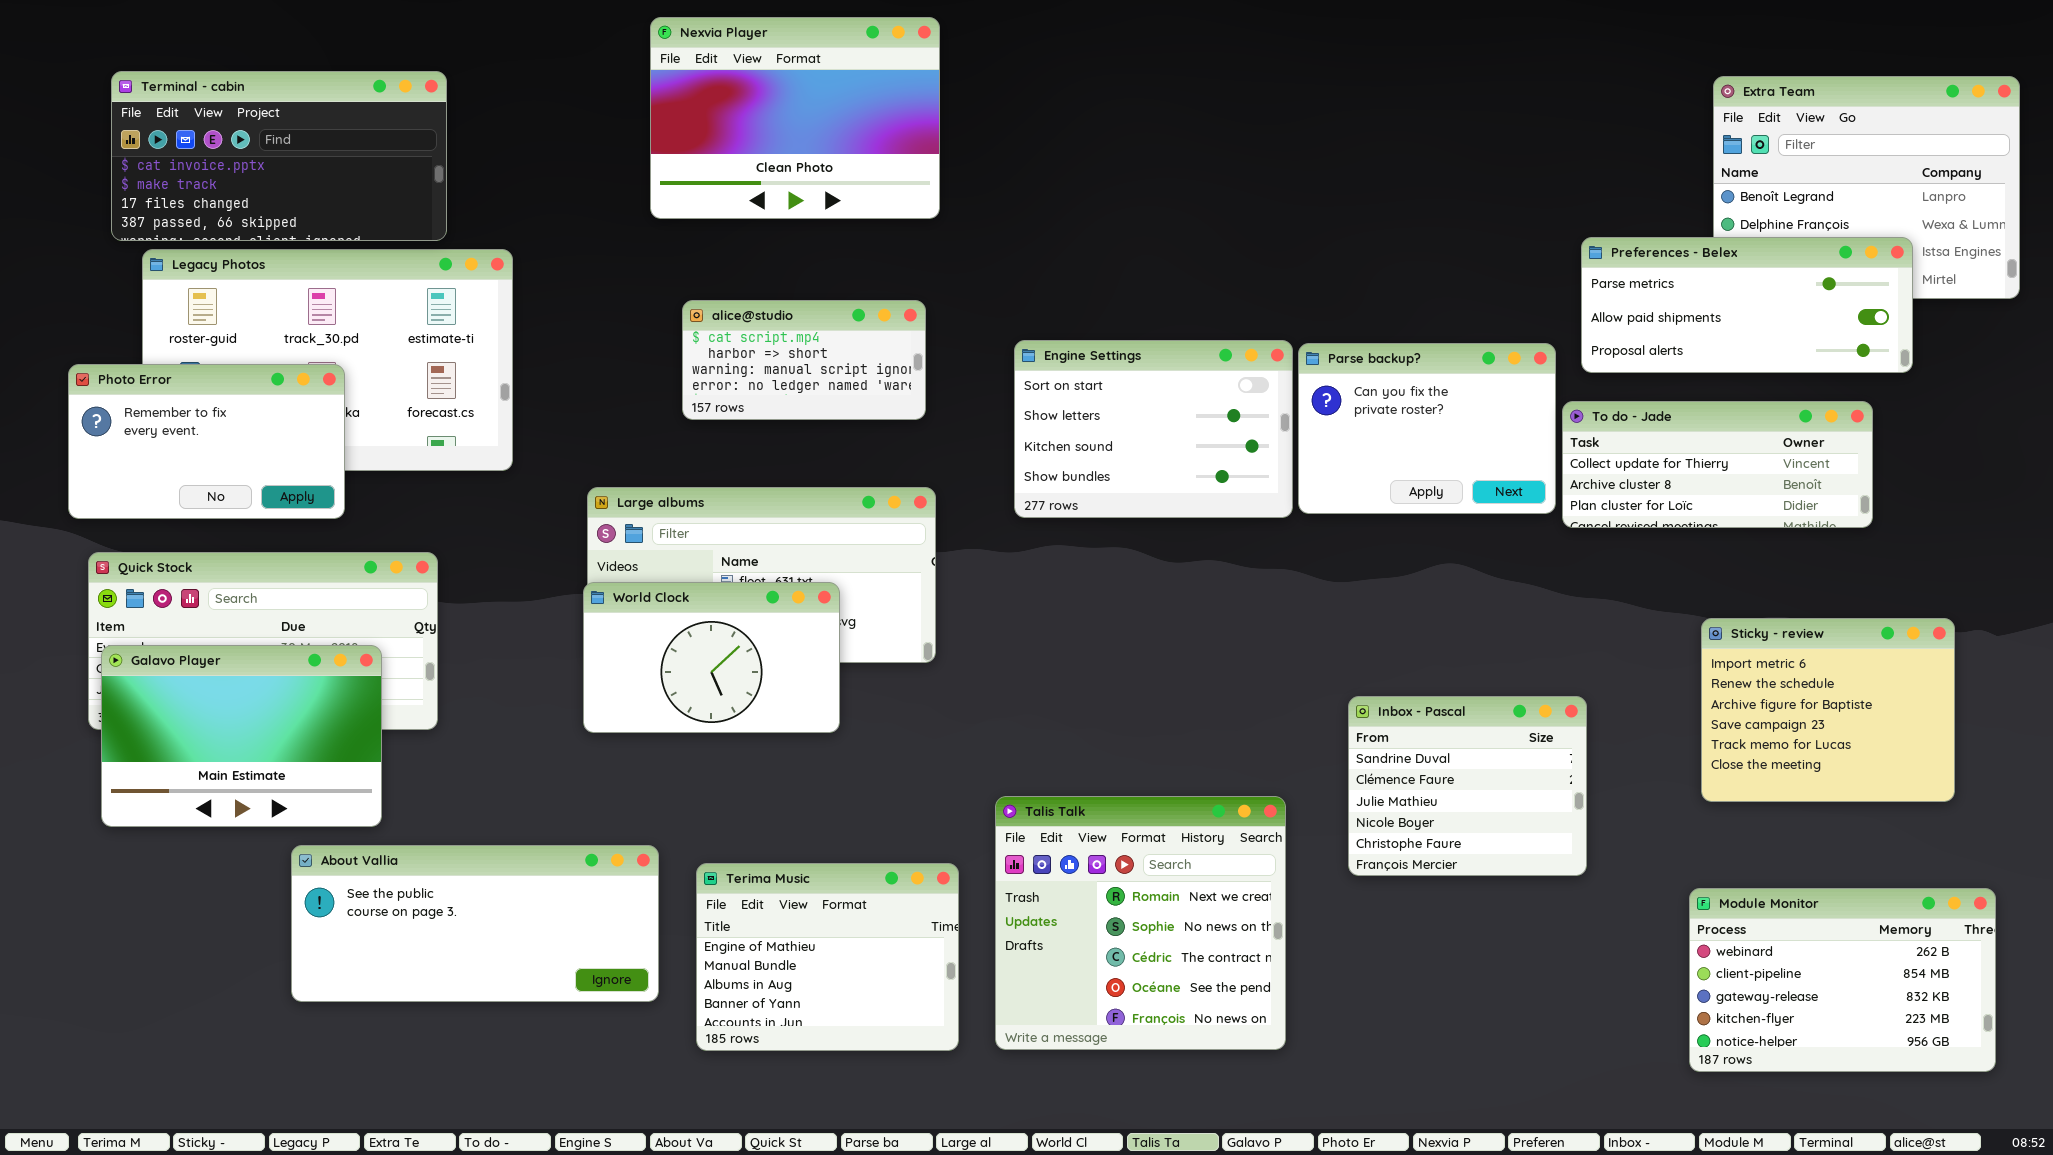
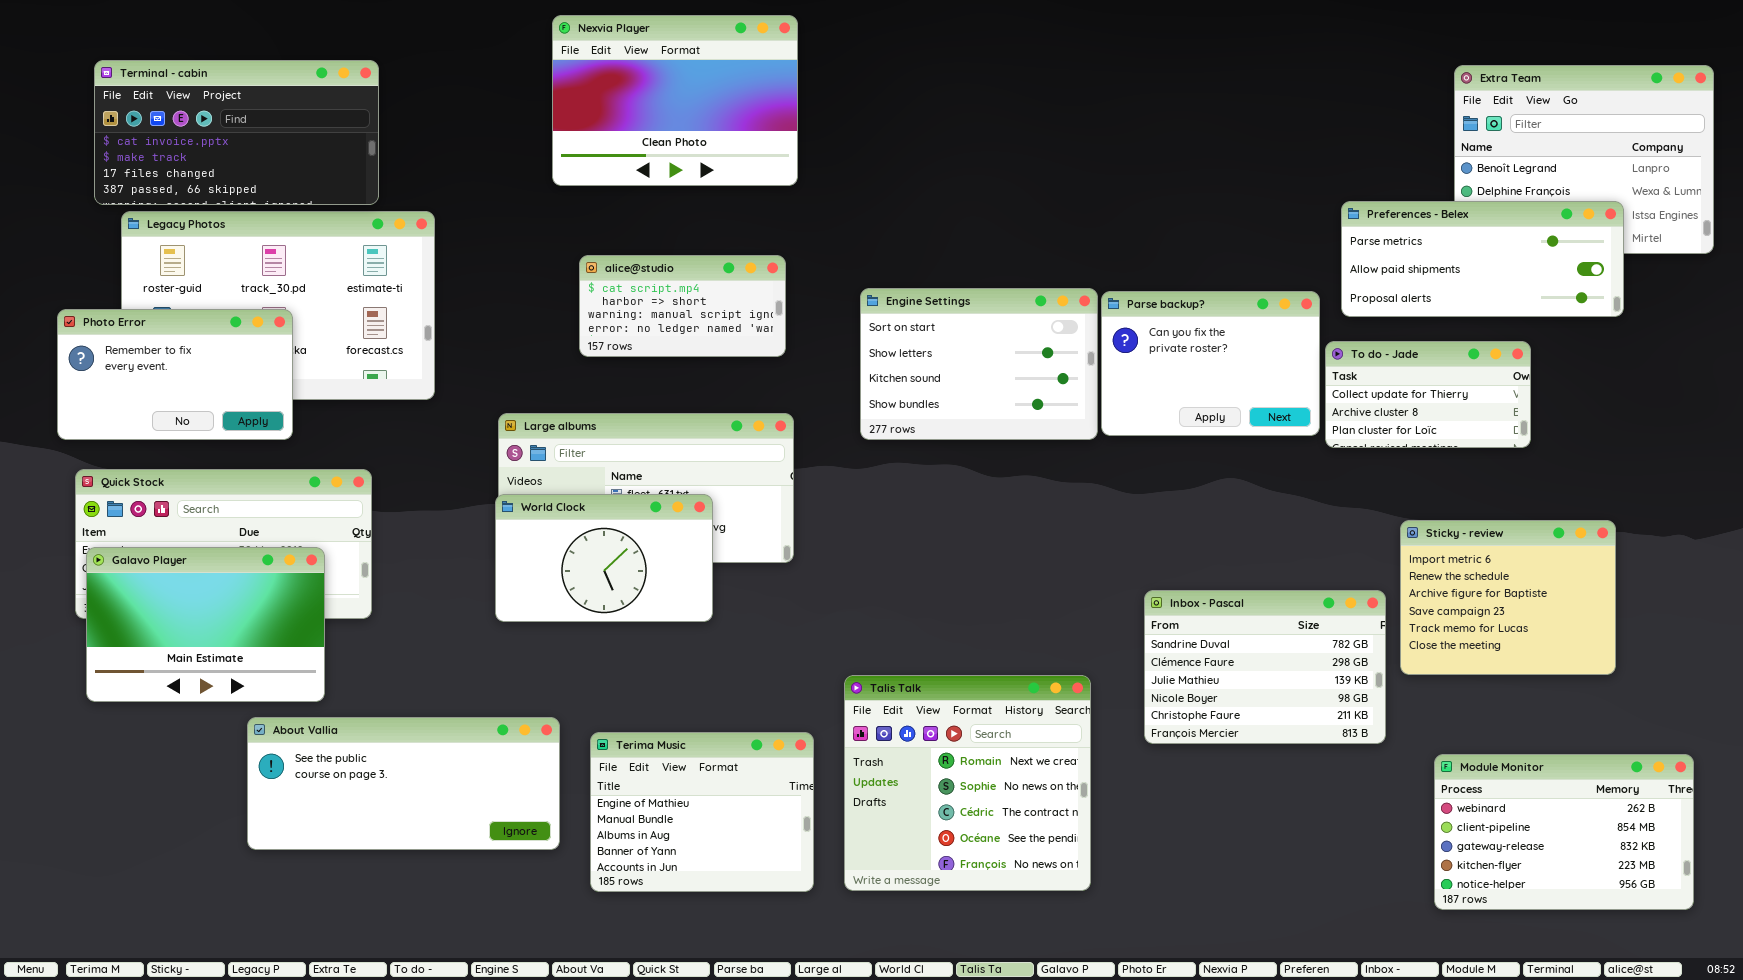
To do - Jade: [1562,401,1873,528] -> [1325,341,1531,448], resized
Sticky - review: [1701,618,1955,802] -> [1400,520,1616,675], moved
Inbox - Pascal: [1348,696,1587,876] -> [1144,590,1386,744], resized

